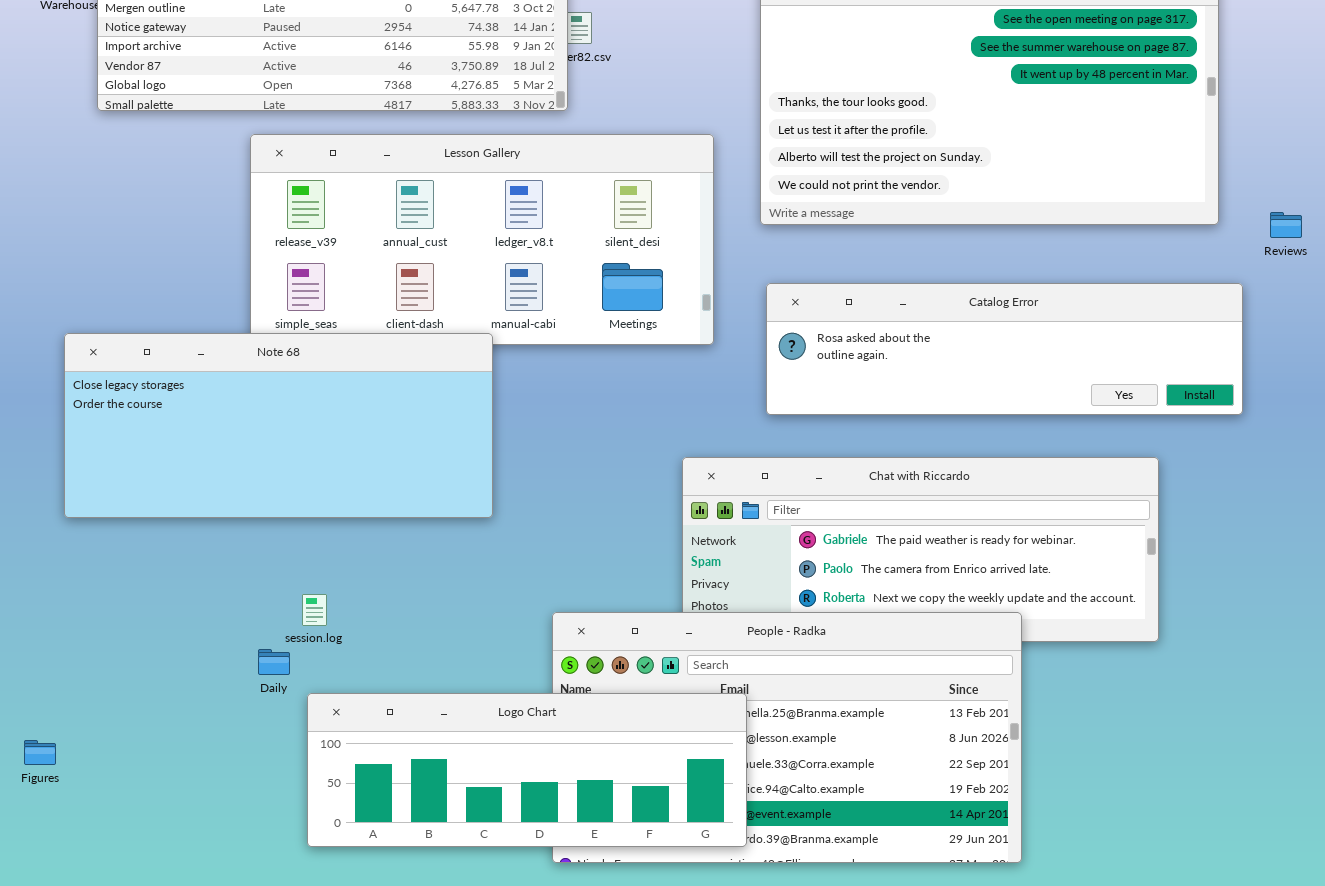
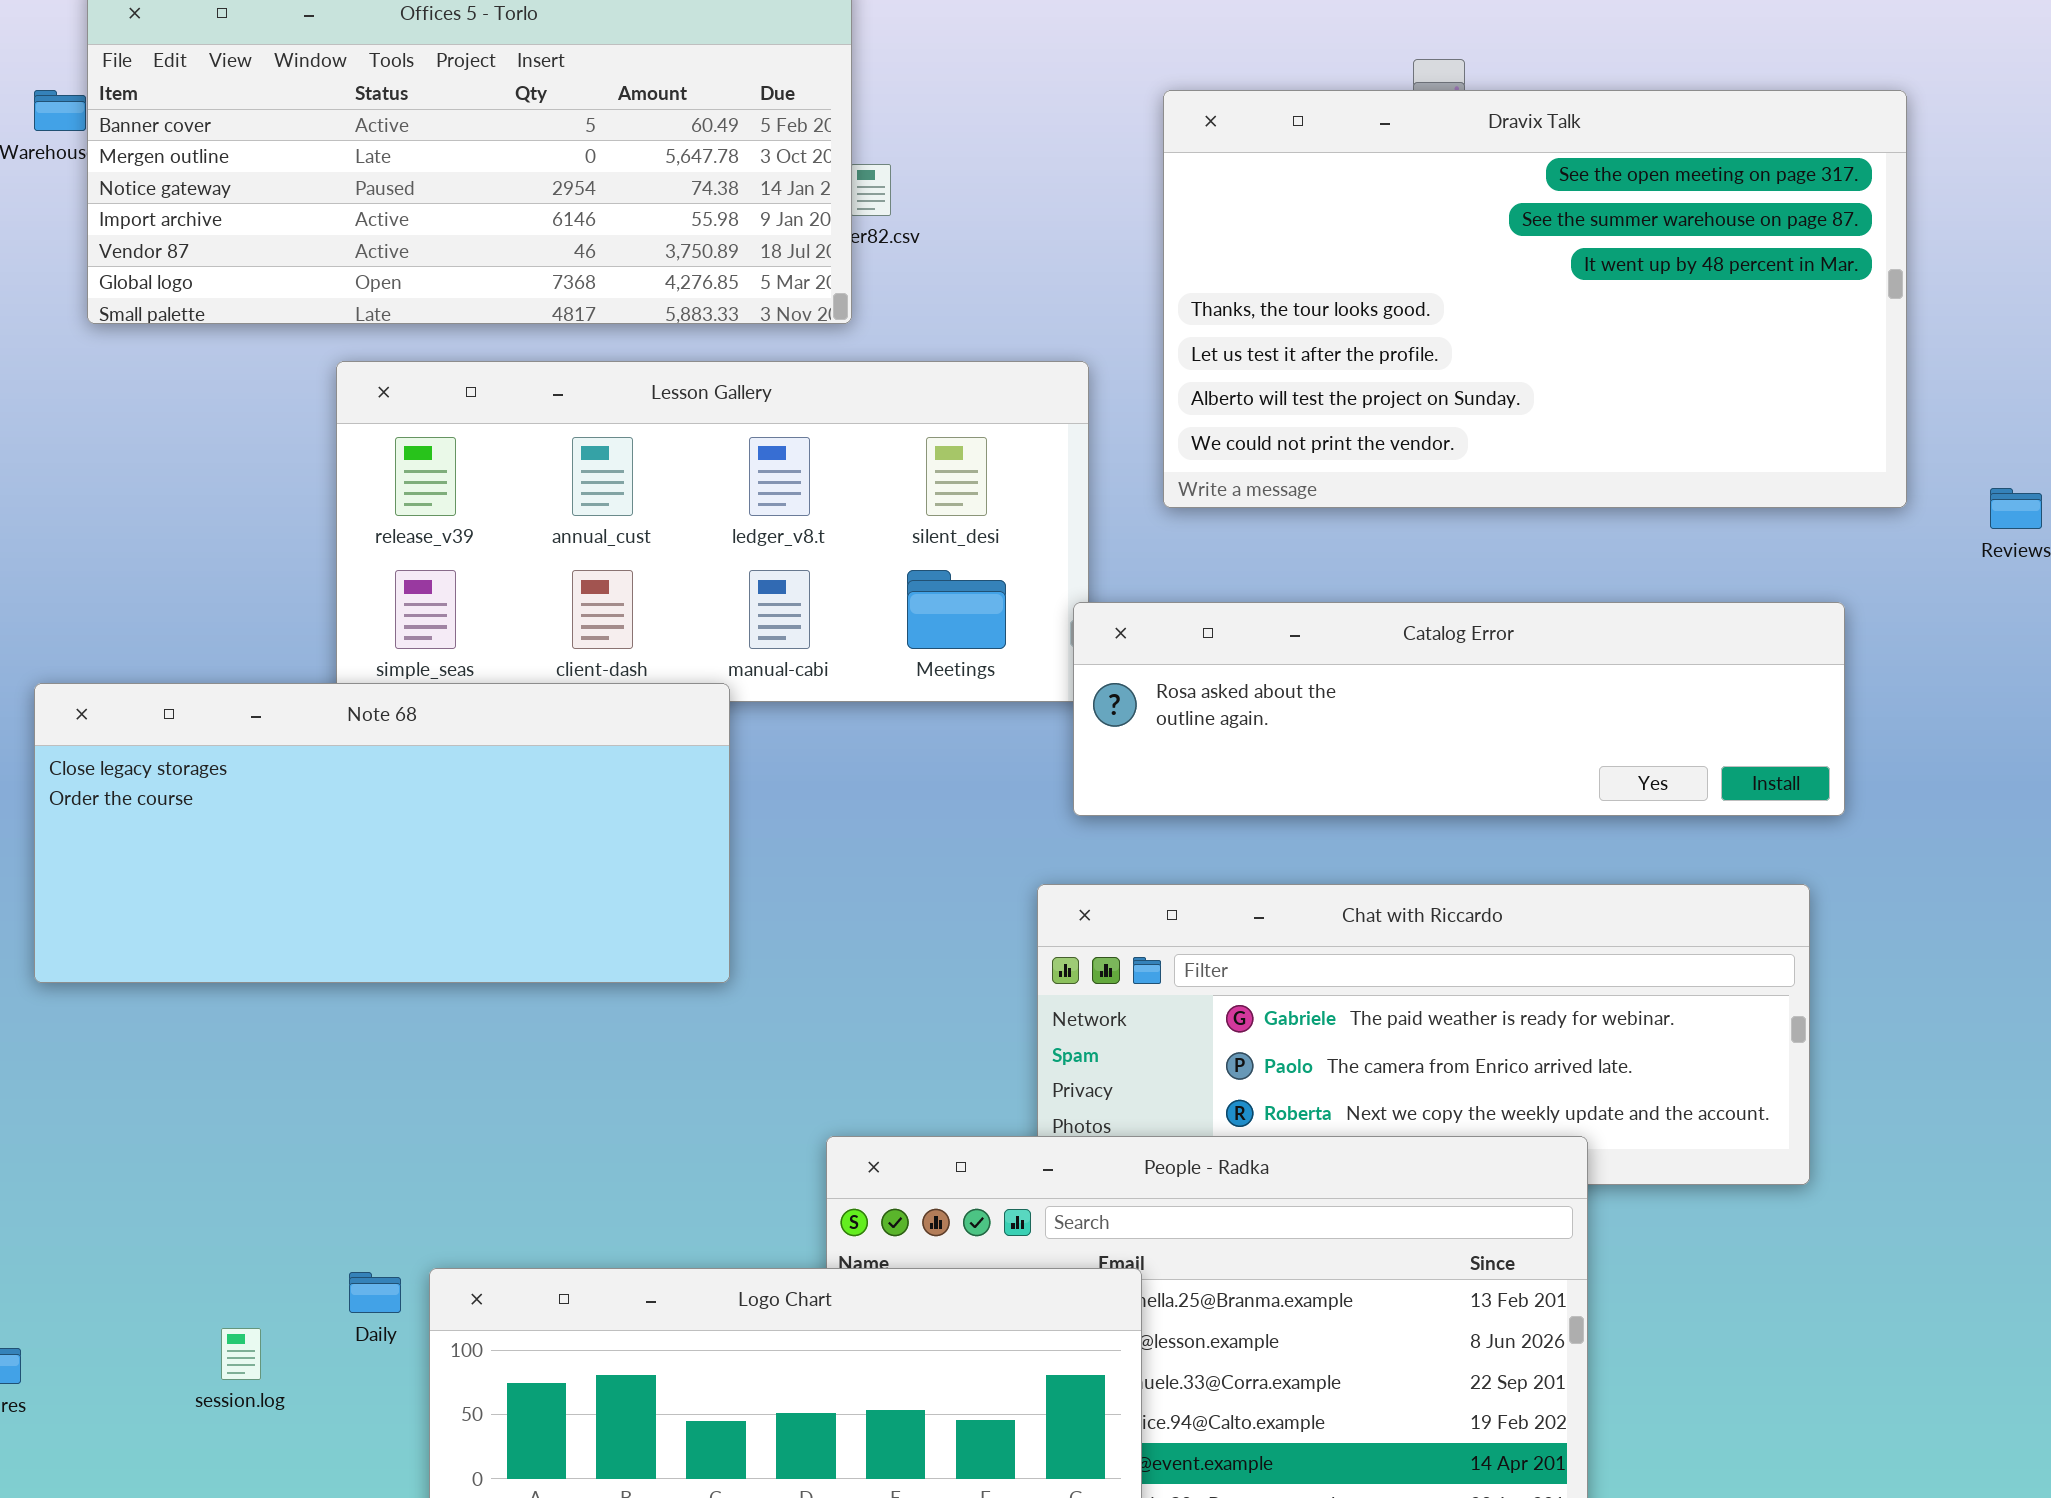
Catalog Error: [766,283,1243,415] -> [1073,602,1845,816], moved
session.log: [302,594,327,626] -> [221,1328,261,1380], moved
Daily: [258,649,290,675] -> [349,1272,401,1313], moved

